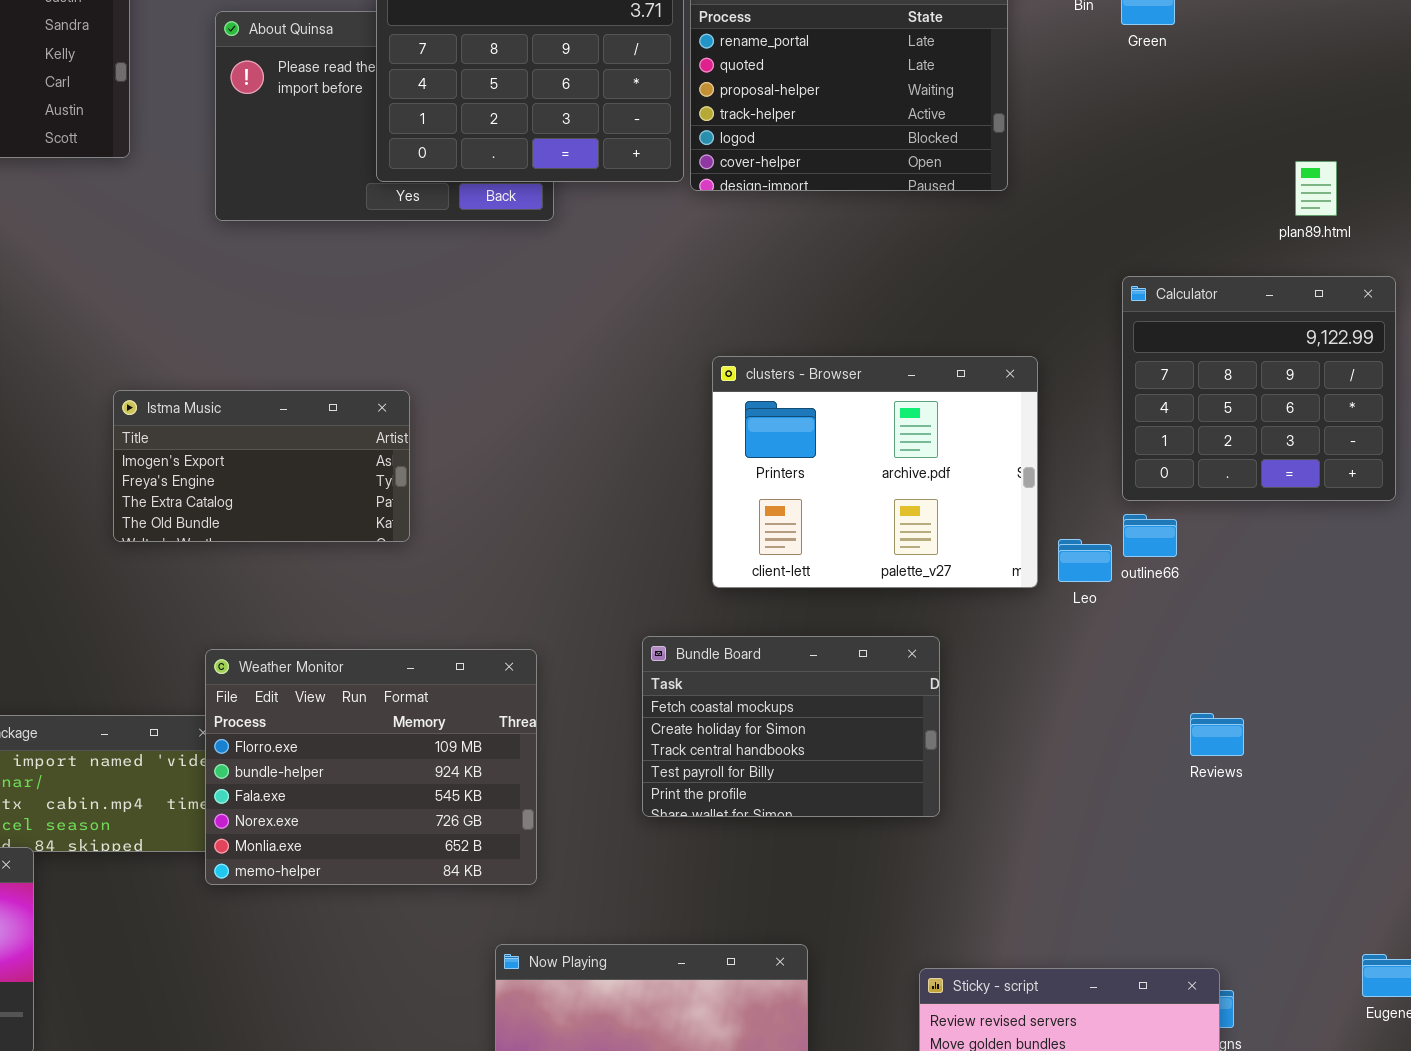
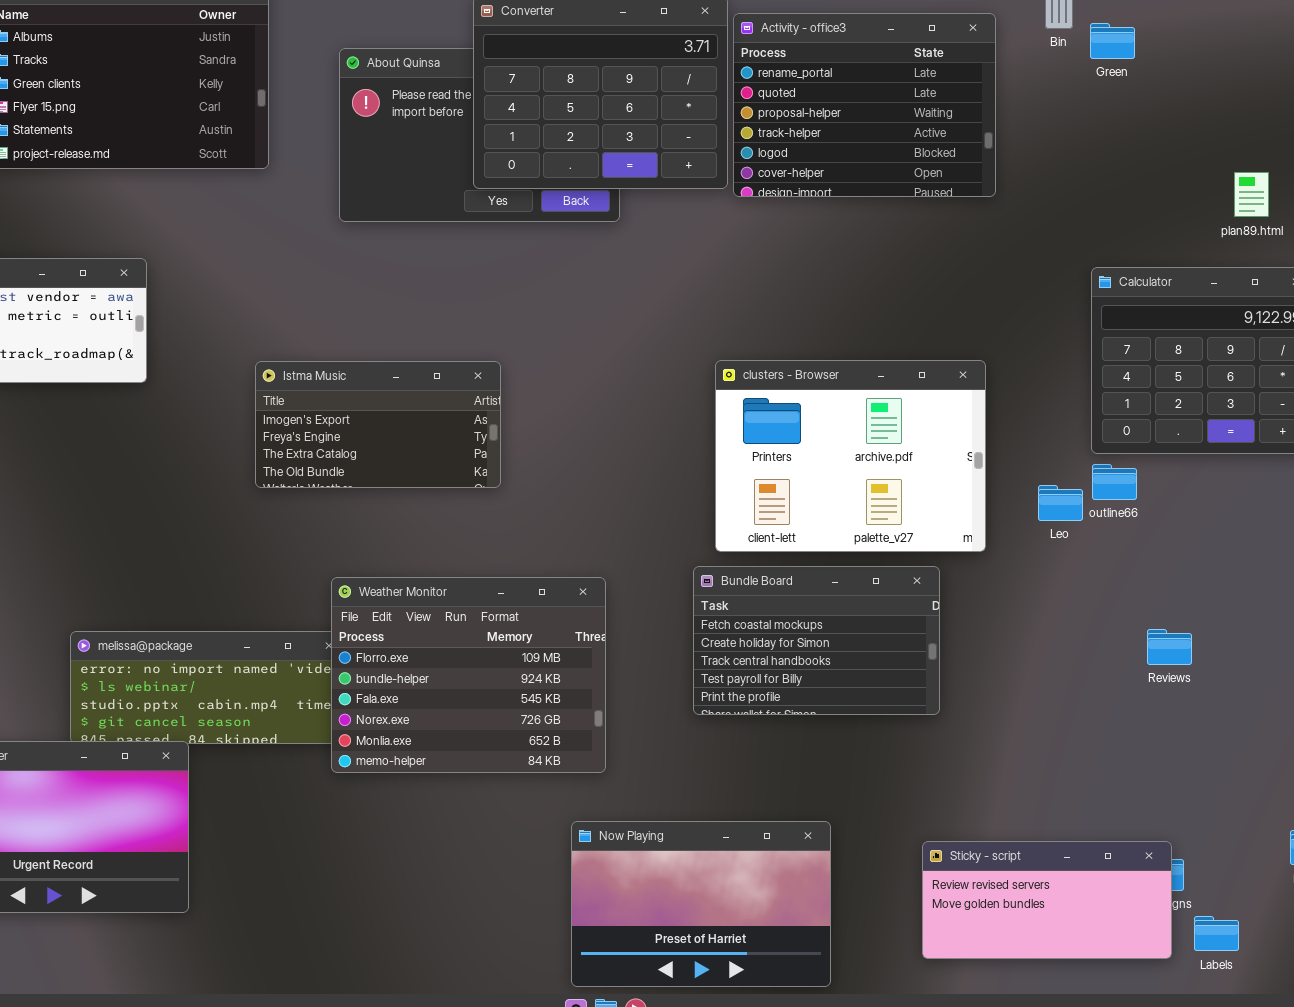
clusters - Browser: [712,356,1038,588] -> [715,360,986,552], moved

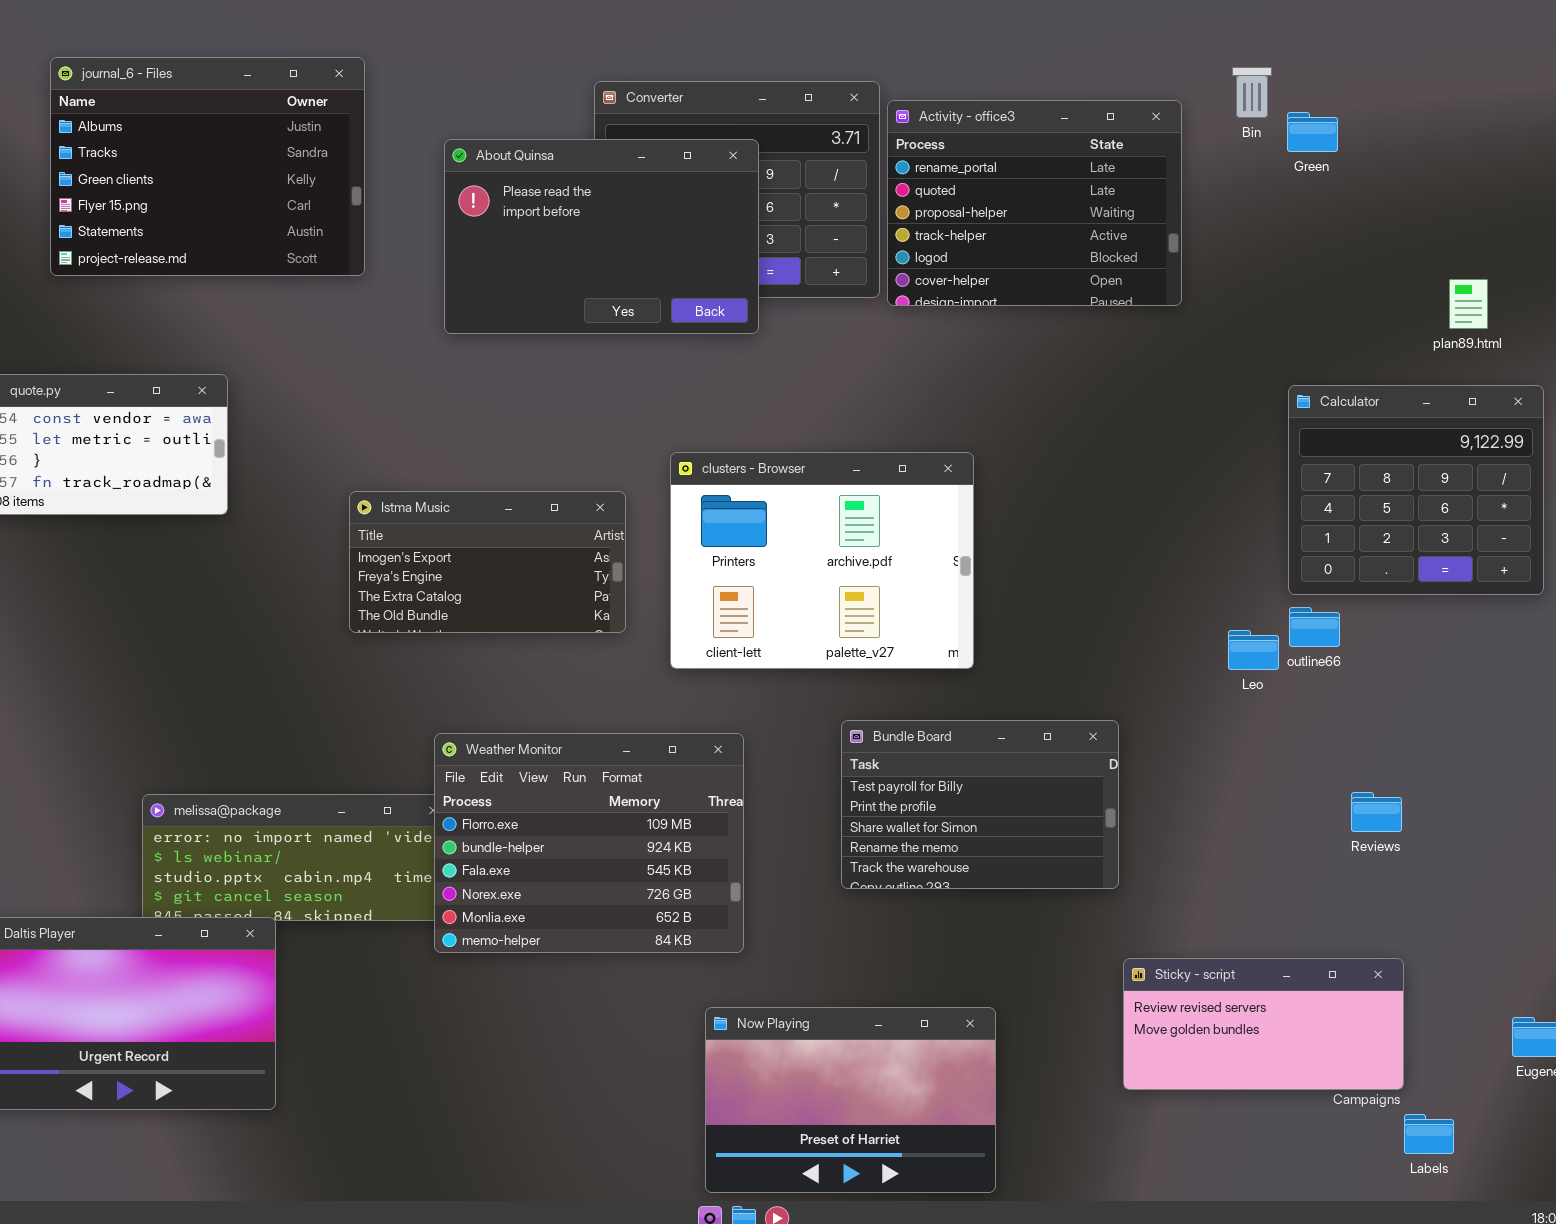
About Quinsa: [339,48,620,222] -> [444,139,759,334], raised
clusters - Browser: [715,360,986,552] -> [670,452,974,669], moved
Bundle Board: [693,566,940,715] -> [841,720,1119,889], scrolled down 3 rows
Sticky - script: [922,841,1172,959] -> [1123,958,1404,1090], moved

